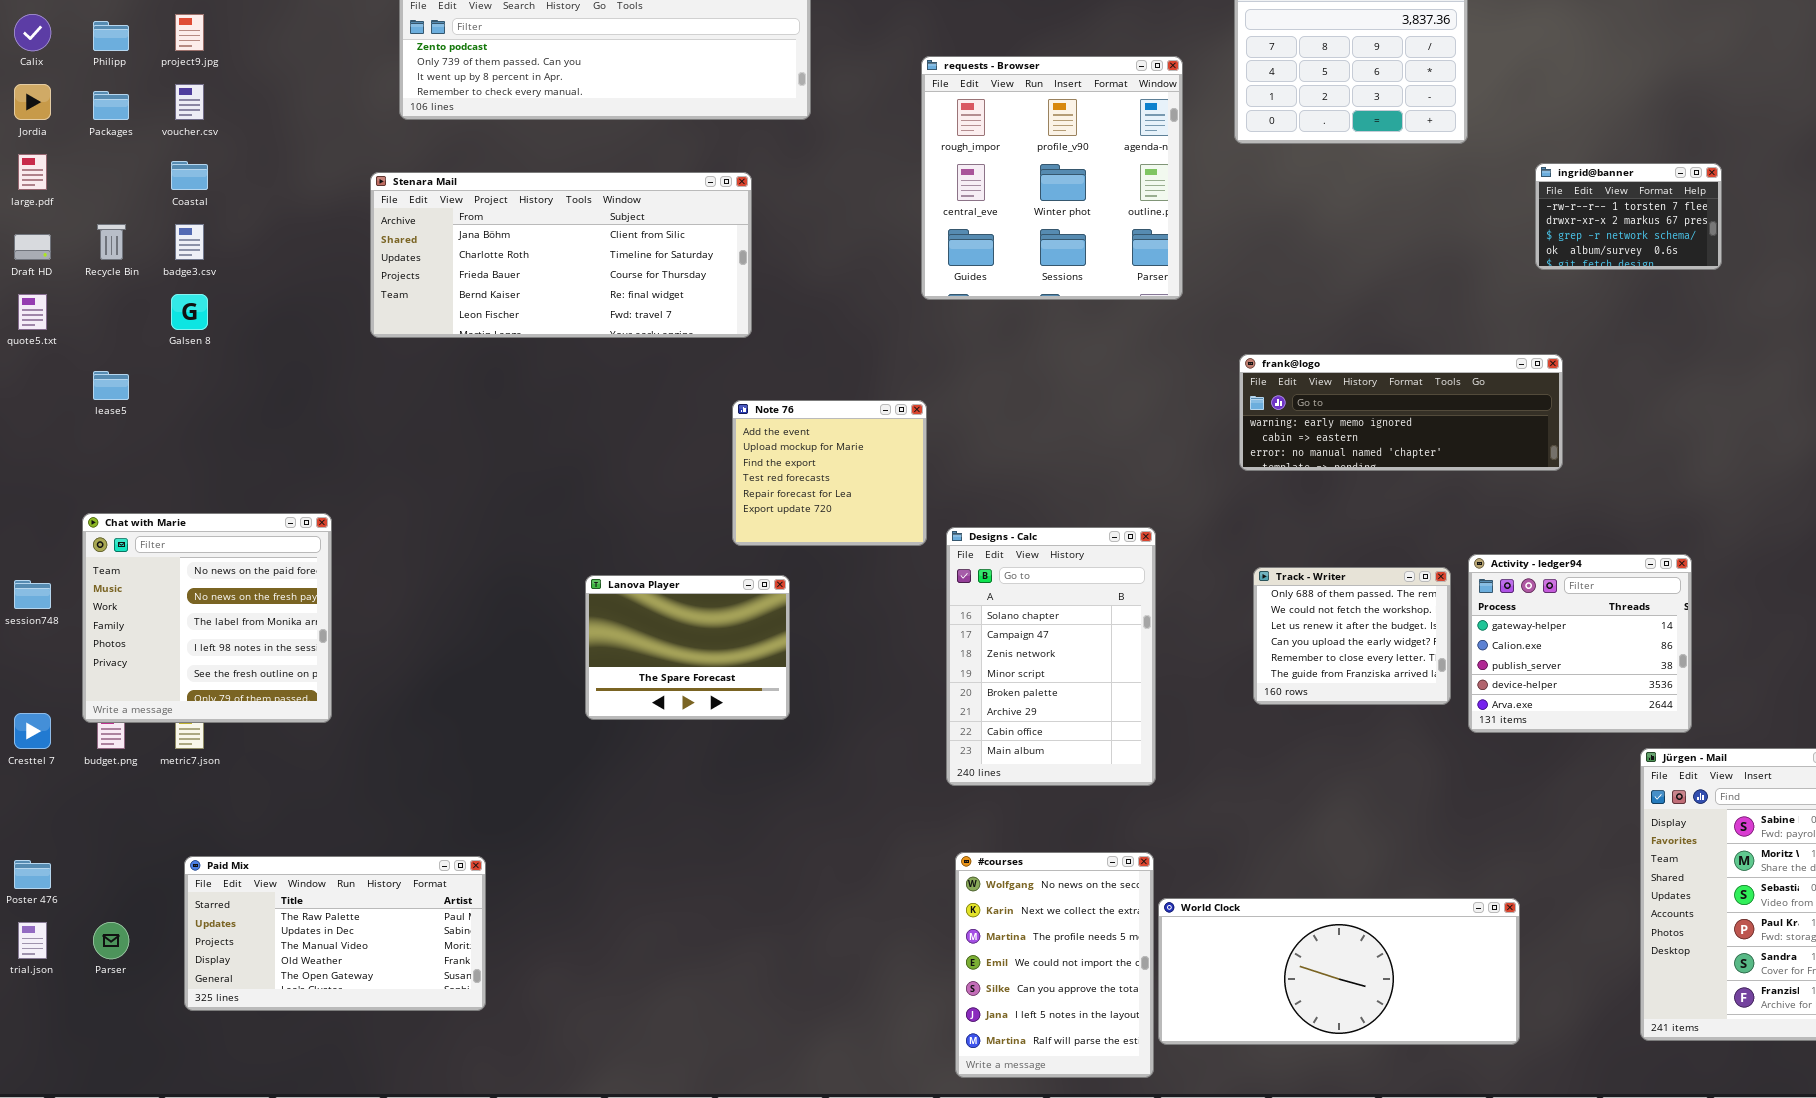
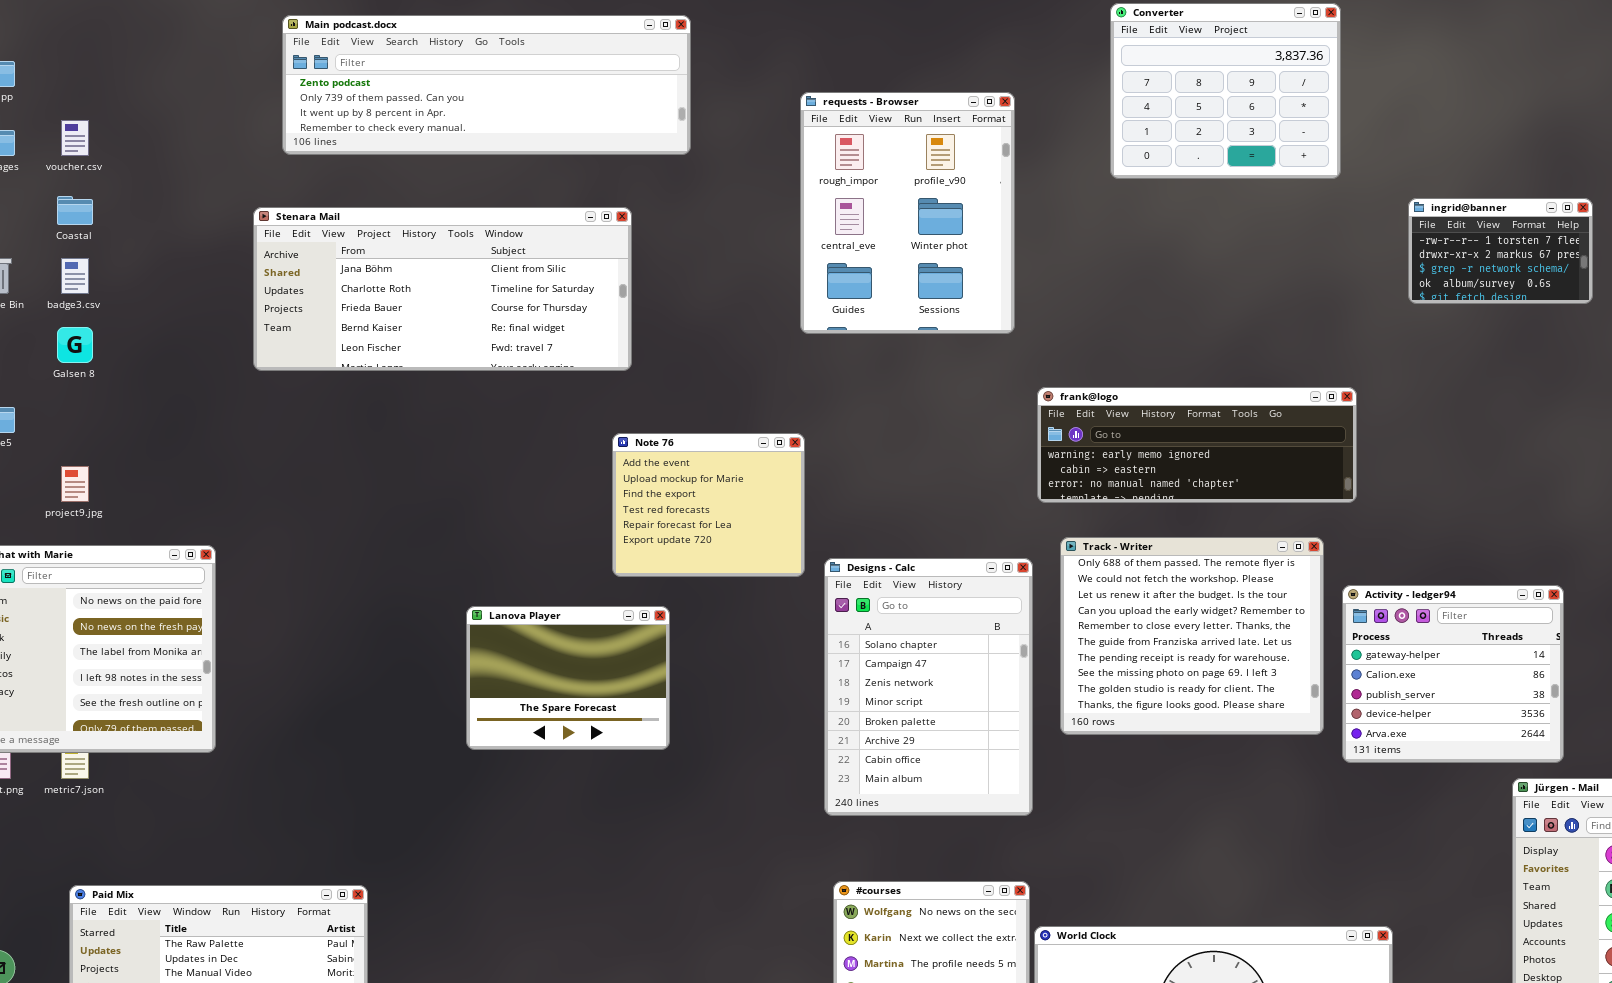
project9.jpg: [175,14,204,51] -> [61,466,89,502], moved
requests - Browser: [921,56,1183,300] -> [800,92,1015,334], resized
frank@logo: [1239,354,1563,471] -> [1037,387,1357,503], moved
Track - Writer: [1253,567,1451,705] -> [1060,537,1324,735], resized

